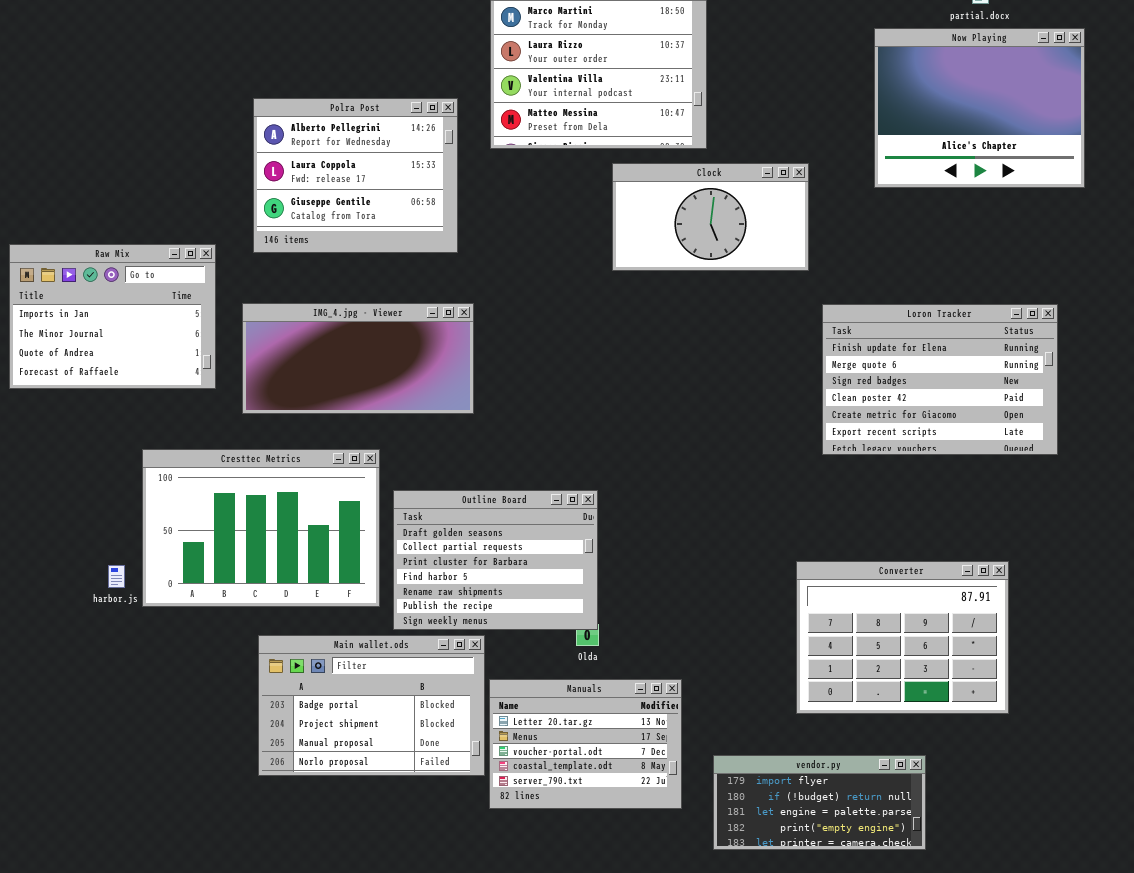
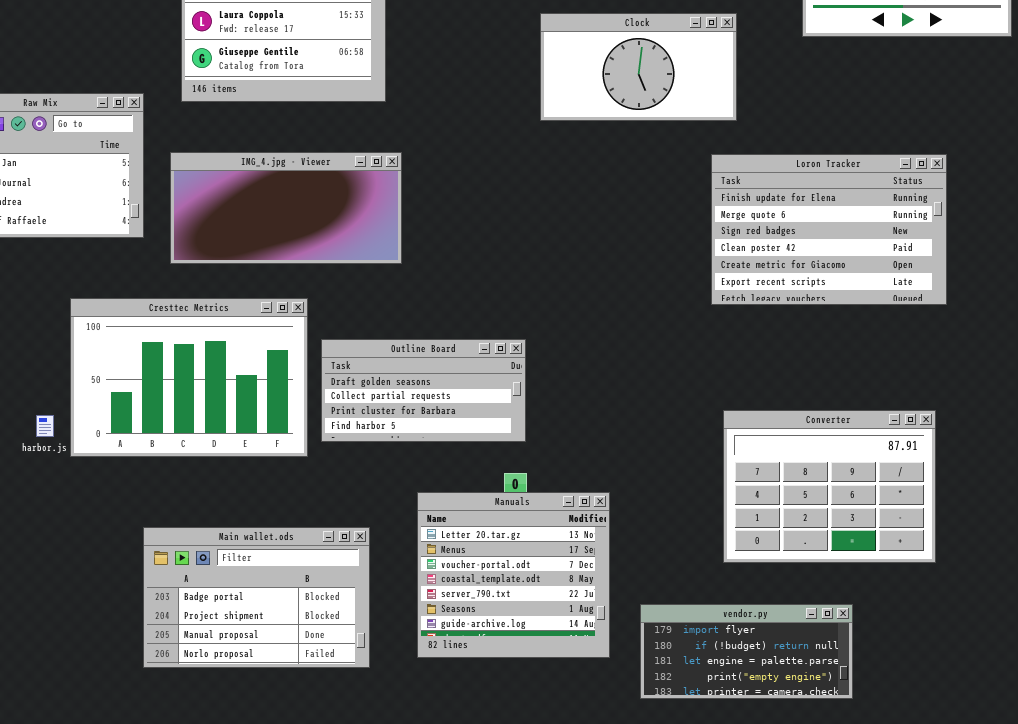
Loron Tracker: [822,304,1058,455] -> [711,154,947,305], moved
Outline Board: [393,490,598,630] -> [321,339,526,442], resized
Main wallet.ods: [258,635,485,776] -> [143,527,370,668], moved
Manuals: [489,679,682,809] -> [417,492,610,658], resized

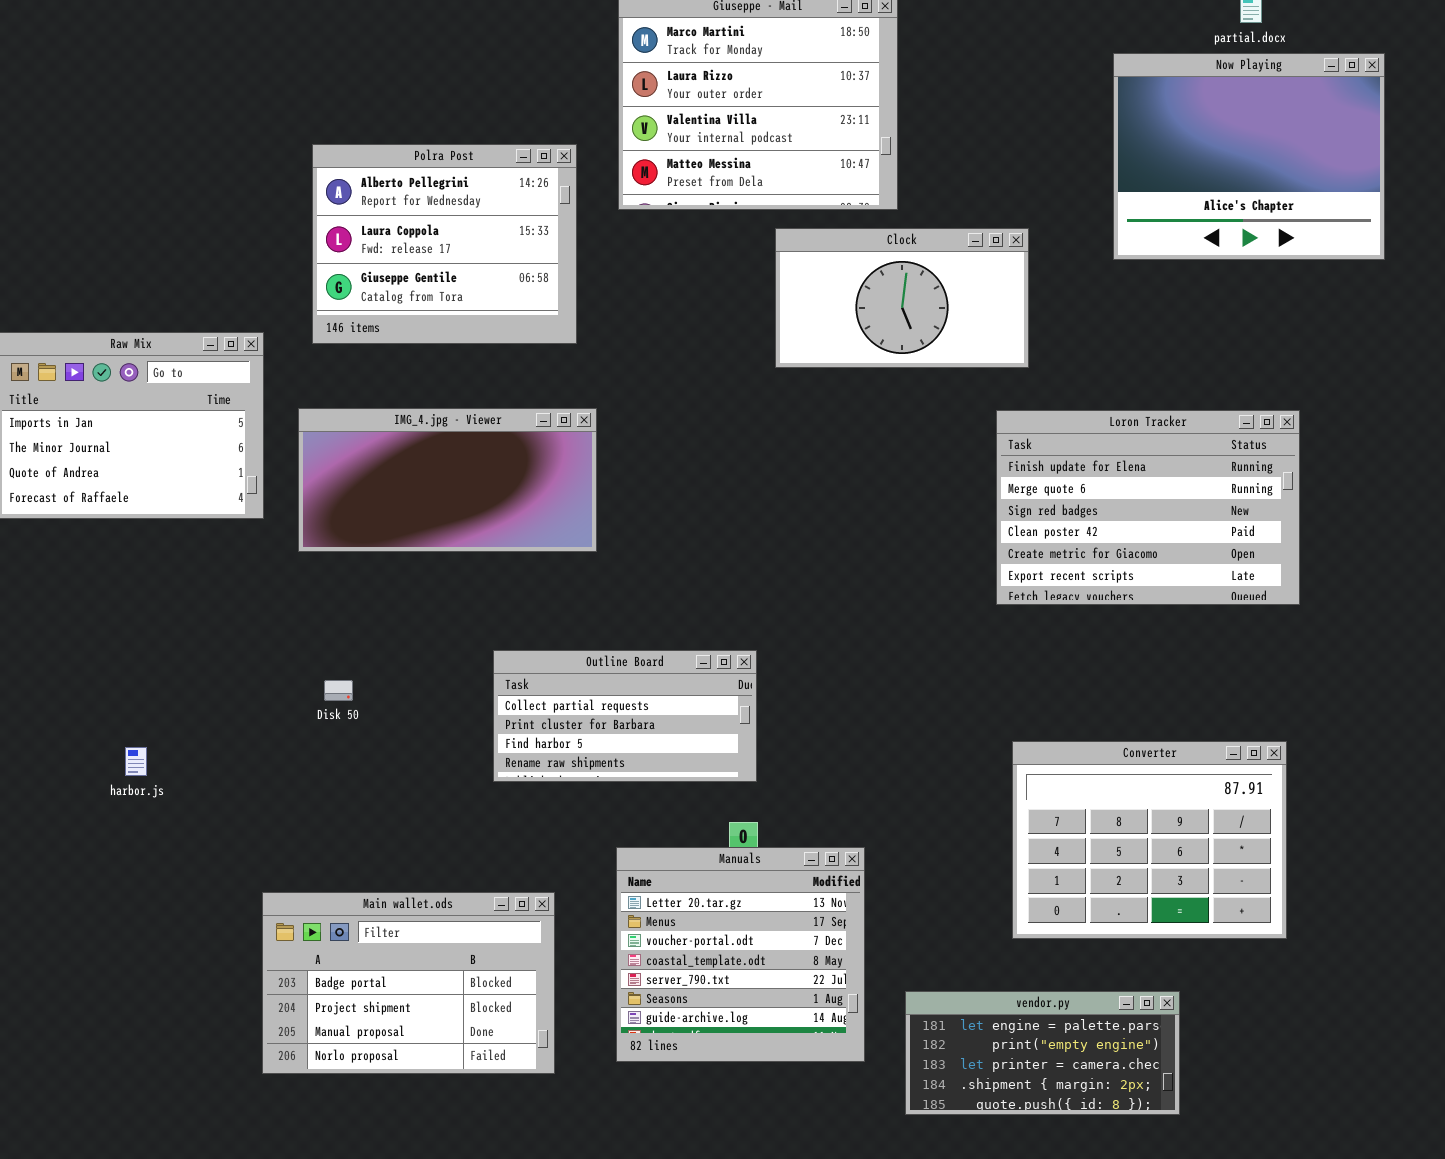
Cresttec Metrics: [70,298,308,457] -> none, closed
Outline Board: [321,339,526,442] -> [493,650,757,782], scrolled down 1 row
vendor.py: [640,604,853,699] -> [905,991,1180,1115], scrolled down 2 rows

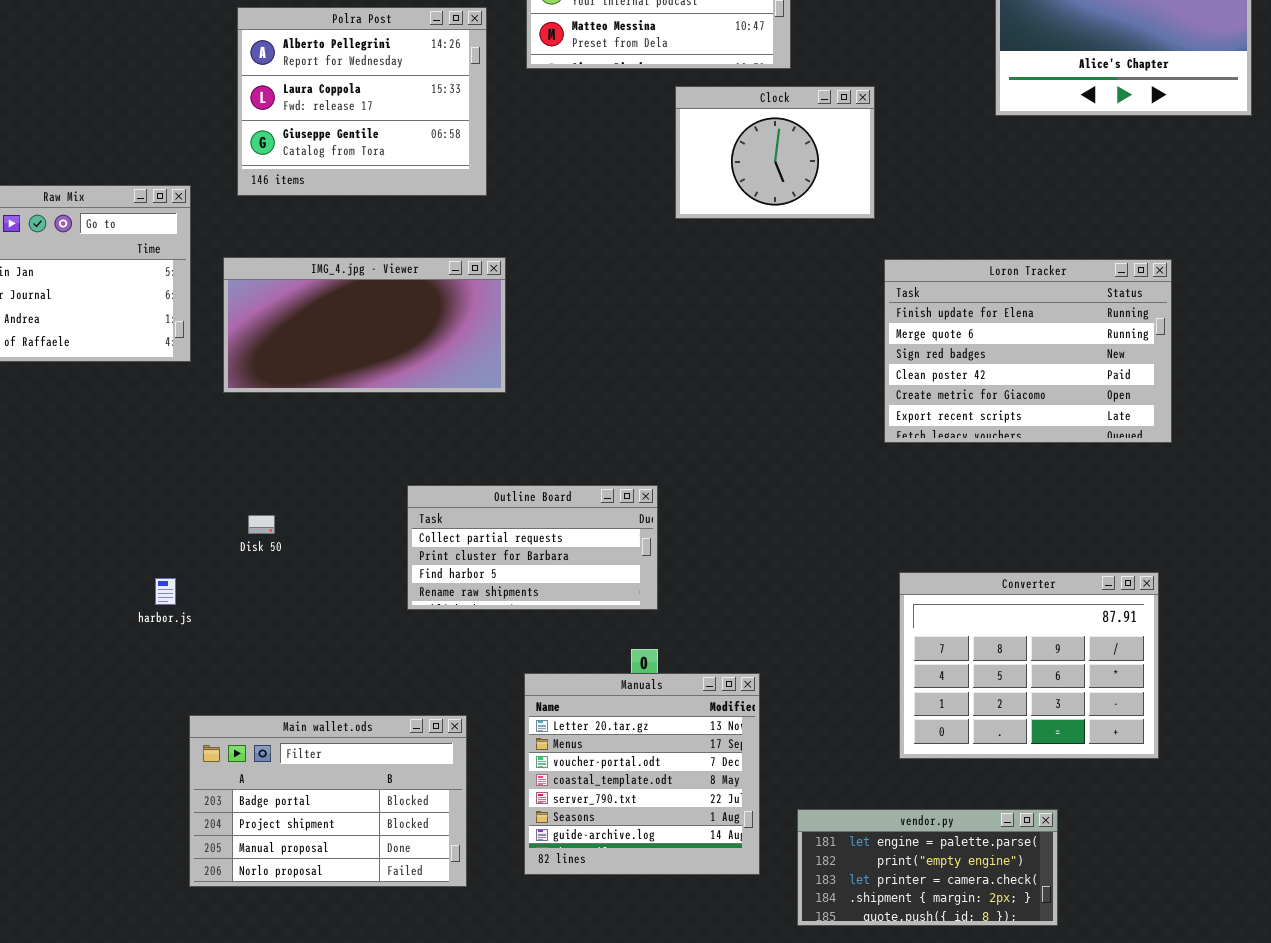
Clock: [775,228,1029,368] -> [675,86,875,219], resized
harbor.js: [125,747,147,776] -> [155,578,176,605], moved

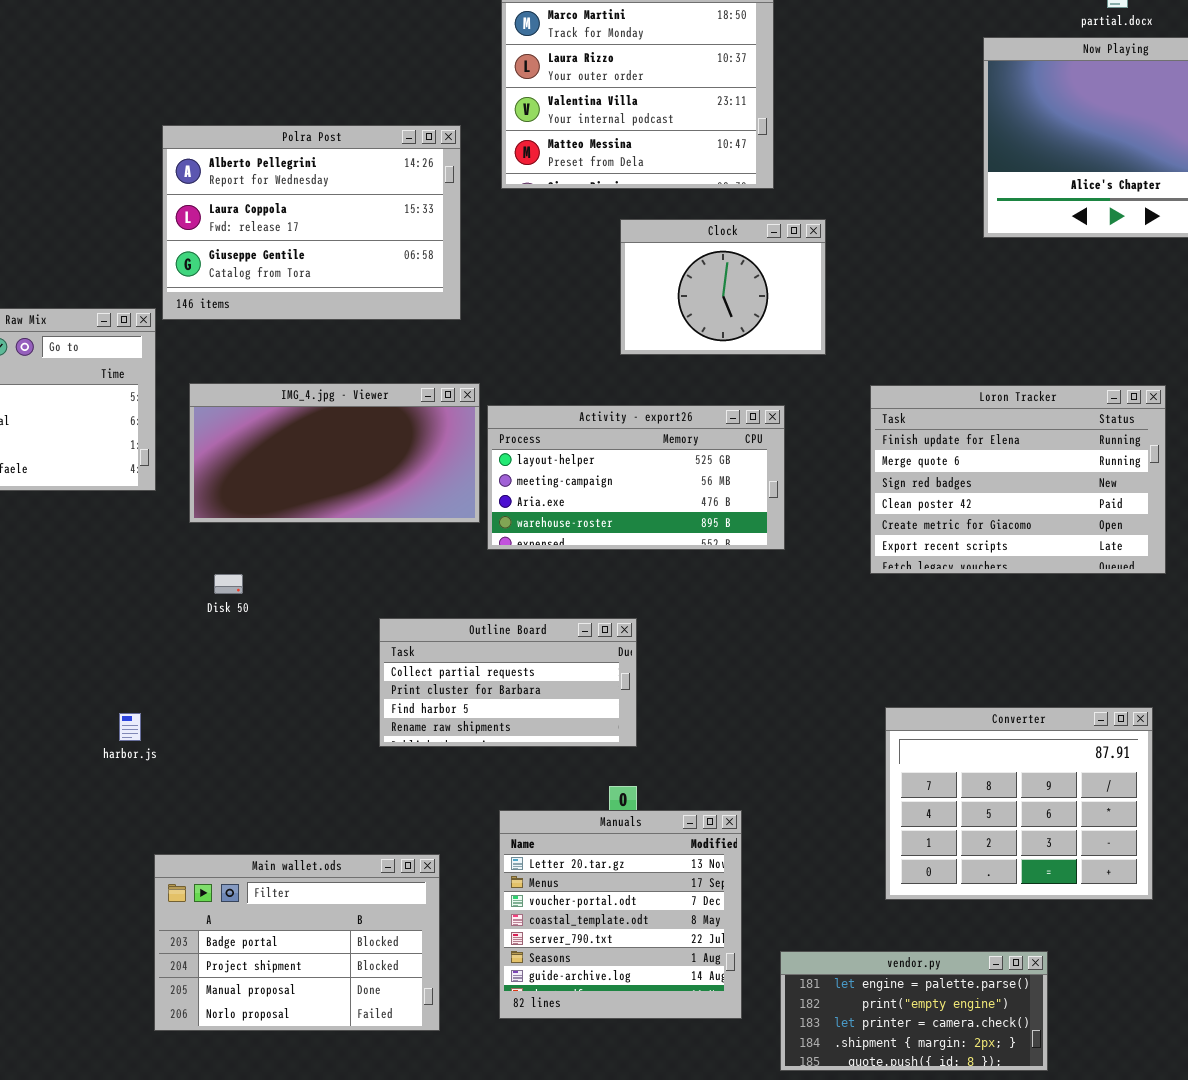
Polra Post: [237,7,487,196] -> [162,125,461,320], resized
Clock: [675,86,875,219] -> [620,219,826,355], moved
Activity - export26: none -> [487,405,785,550], opened
Disk 50: [248,515,275,534] -> [214,574,243,594], moved

